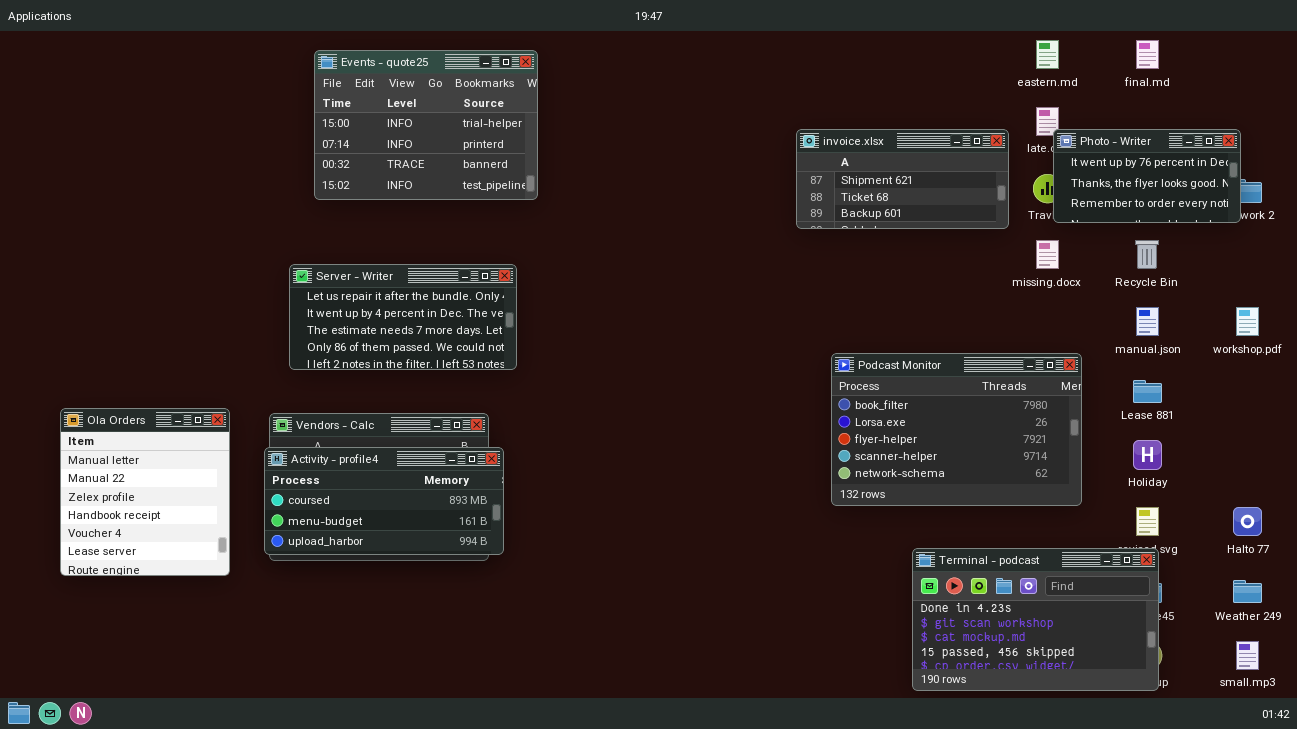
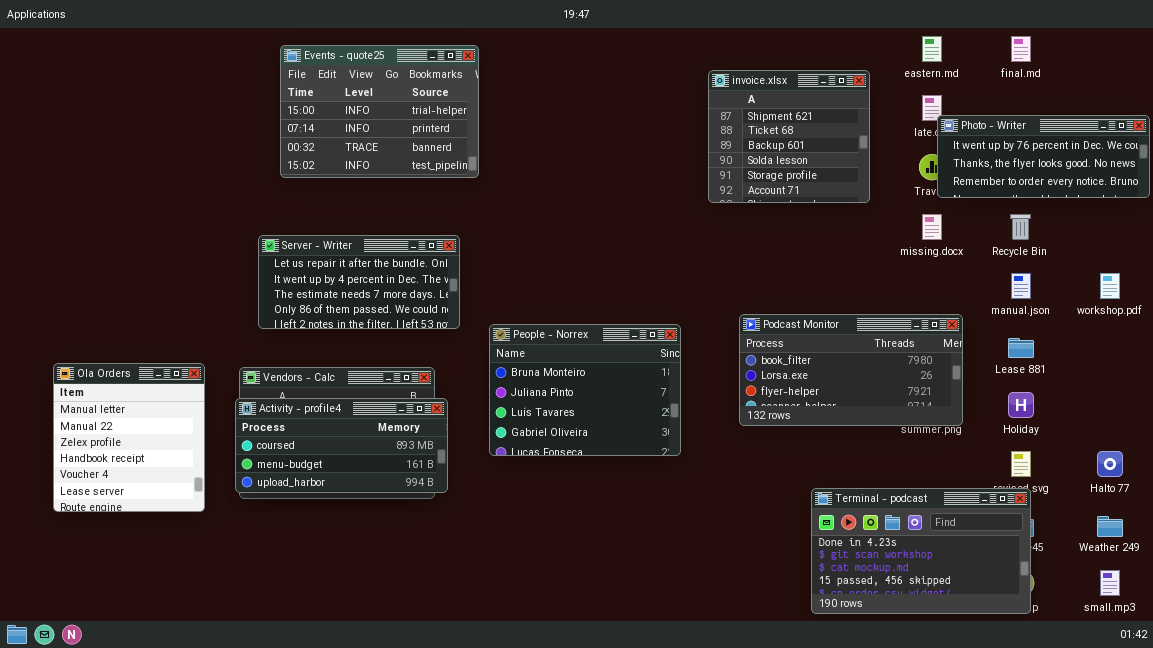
invoice.xlsx: [796,129,1009,229] -> [708,70,870,203], resized
Photo - Writer: [1053,129,1241,223] -> [937,115,1150,198], resized
Podcast Monitor: [831,353,1082,506] -> [739,314,963,426], resized
People - Norrex: none -> [489,324,681,456], opened

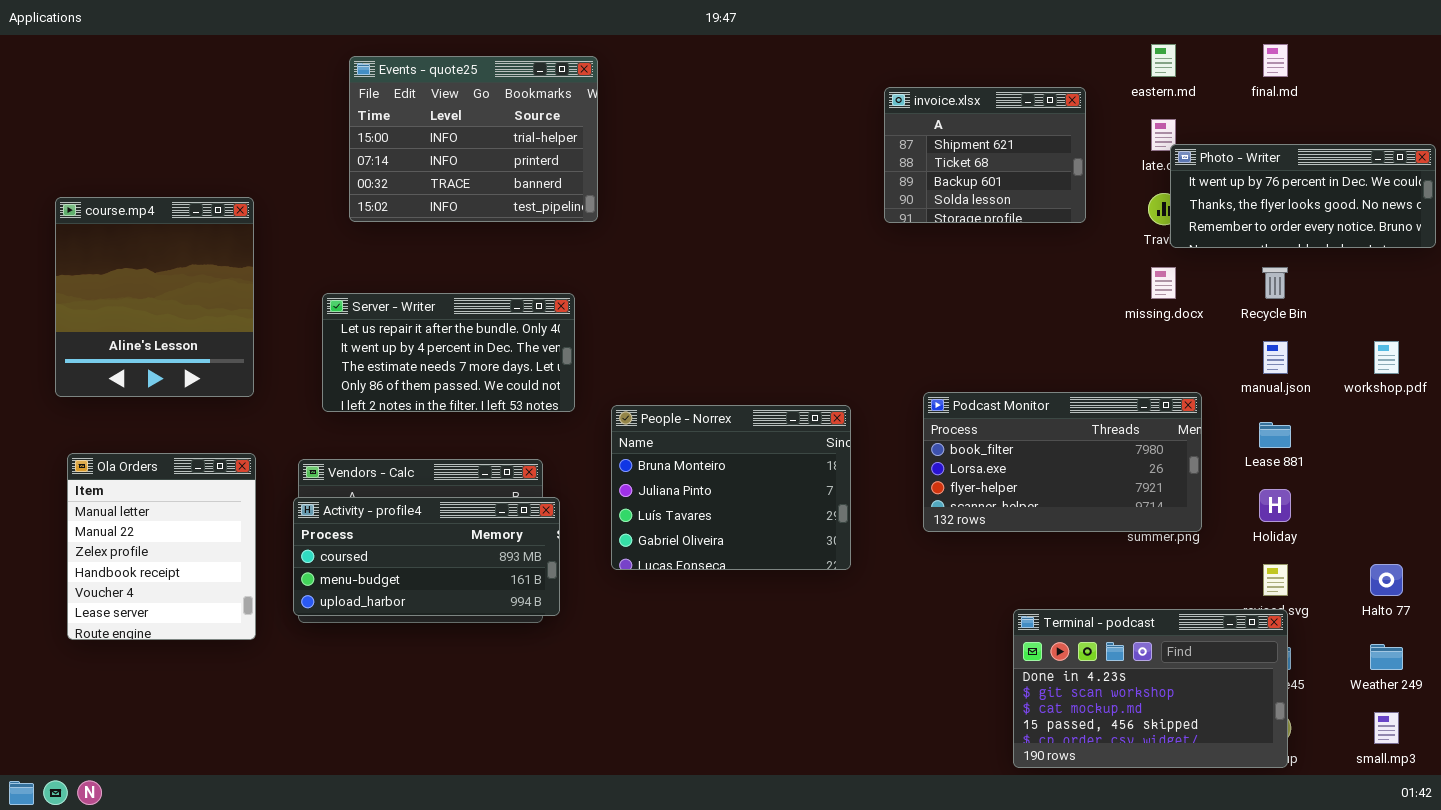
invoice.xlsx: [708,70,870,203] -> [884,87,1086,223], resized
course.mp4: none -> [55,197,254,397], opened

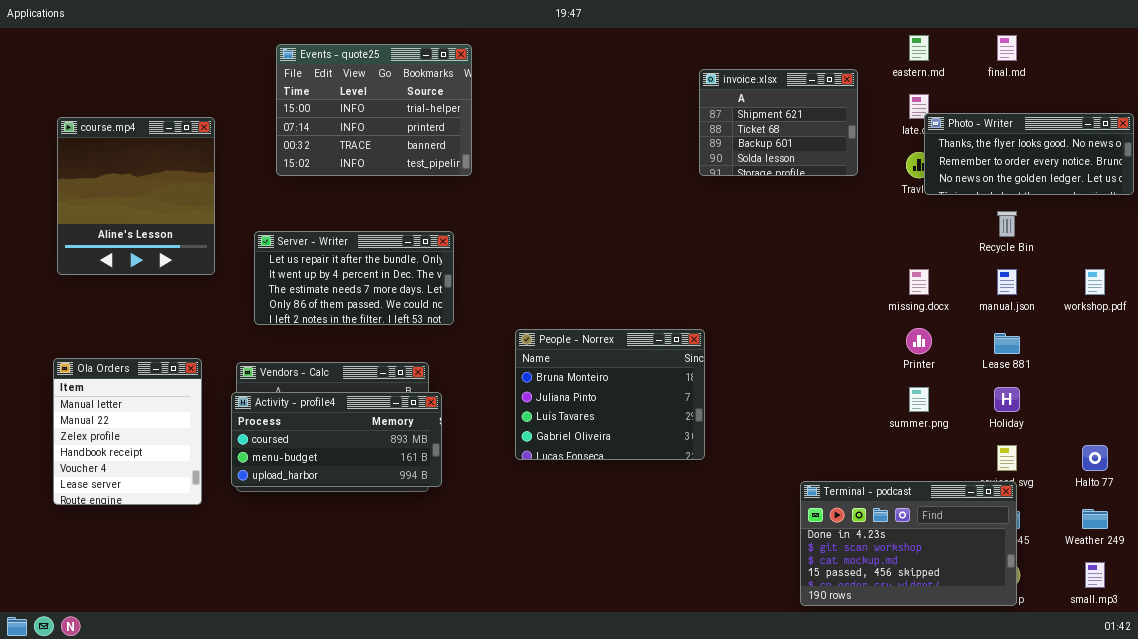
Photo - Writer: [1170,144,1436,248] -> [924,113,1134,195], scrolled down 1 row
course.mp4: [55,197,254,397] -> [57,117,215,275], moved
missing.docx: [1151,267,1176,299] -> [909,269,929,295], moved
Podcast Monitor: [923,392,1202,532] -> none, closed
People - Norrex: [611,405,851,570] -> [515,329,705,460], moved

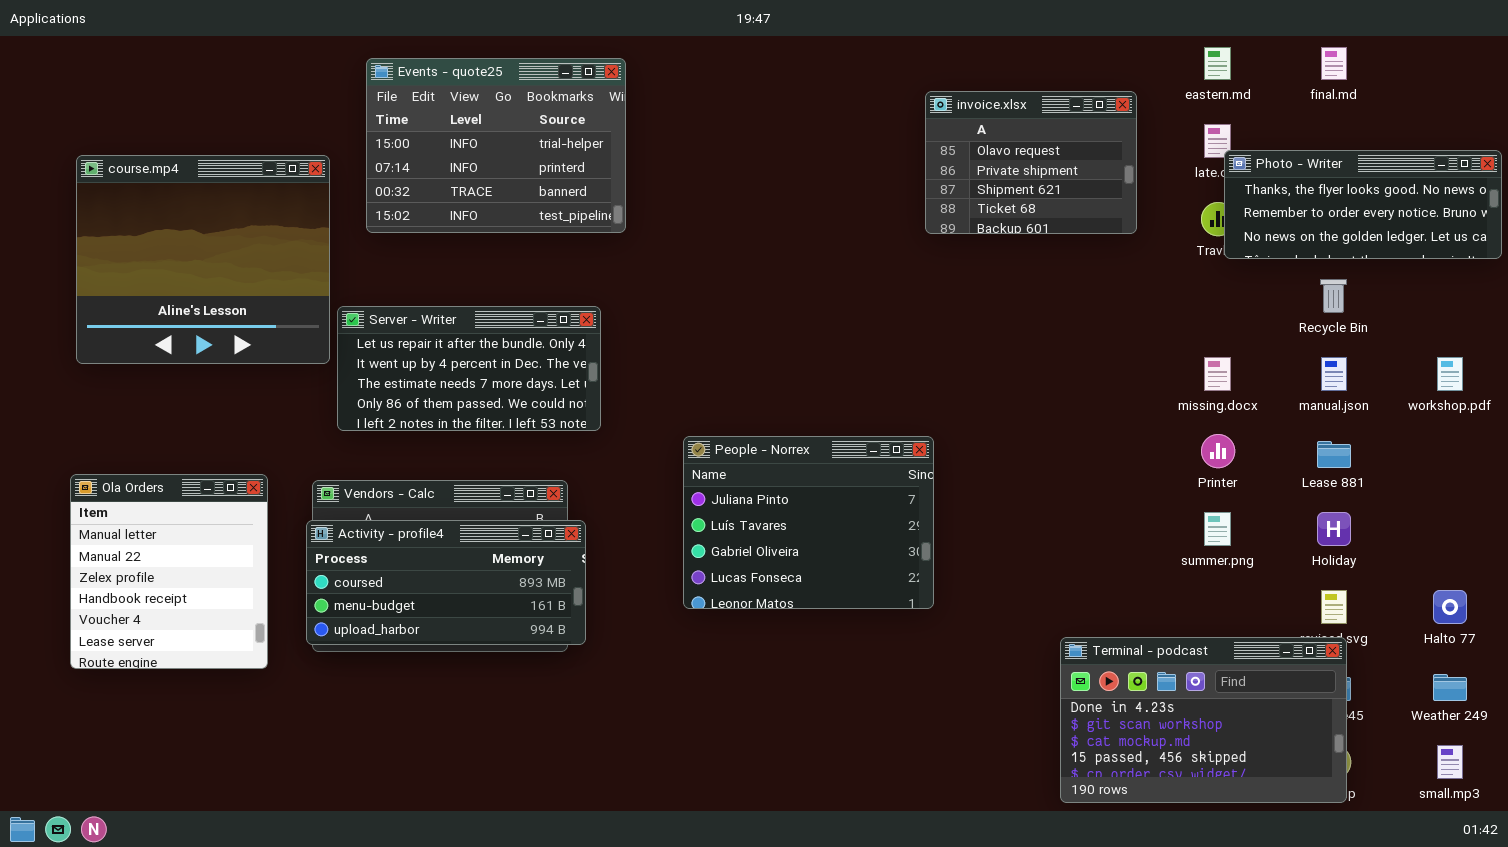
invoice.xlsx: [699,69,858,176] -> [925,91,1137,234], scrolled up 2 rows
course.mp4: [57,117,215,275] -> [76,155,330,364], resized
People - Norrex: [515,329,705,460] -> [683,436,934,609], scrolled down 1 row

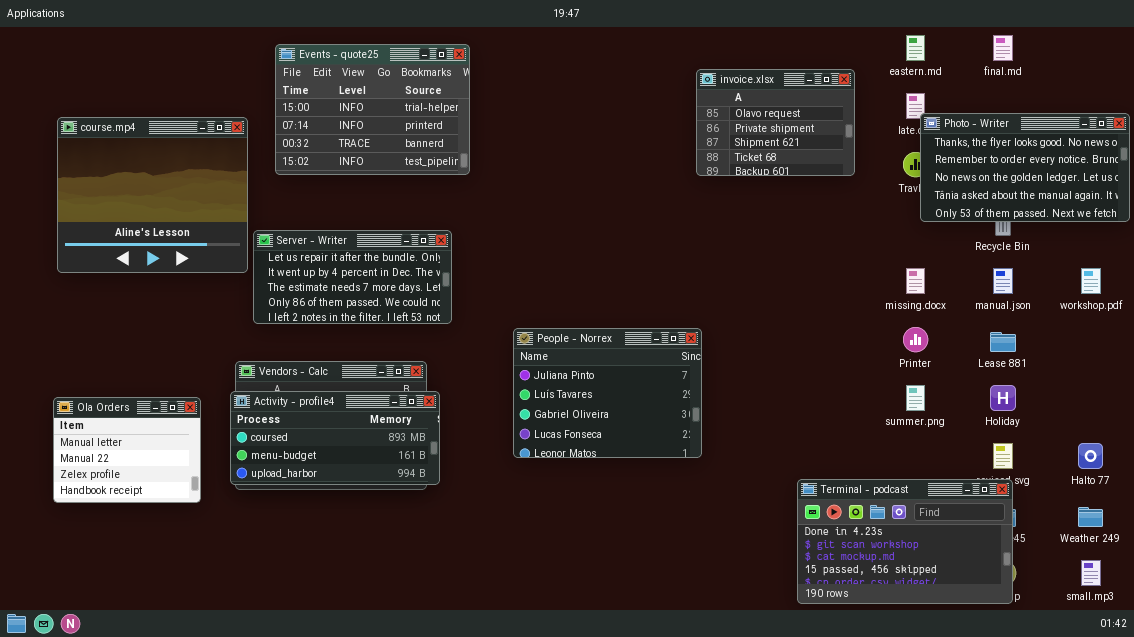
Photo - Writer: [1224,150,1502,259] -> [920,113,1130,222], resized
Ola Orders: [70,474,268,669] -> [53,397,201,503], resized

